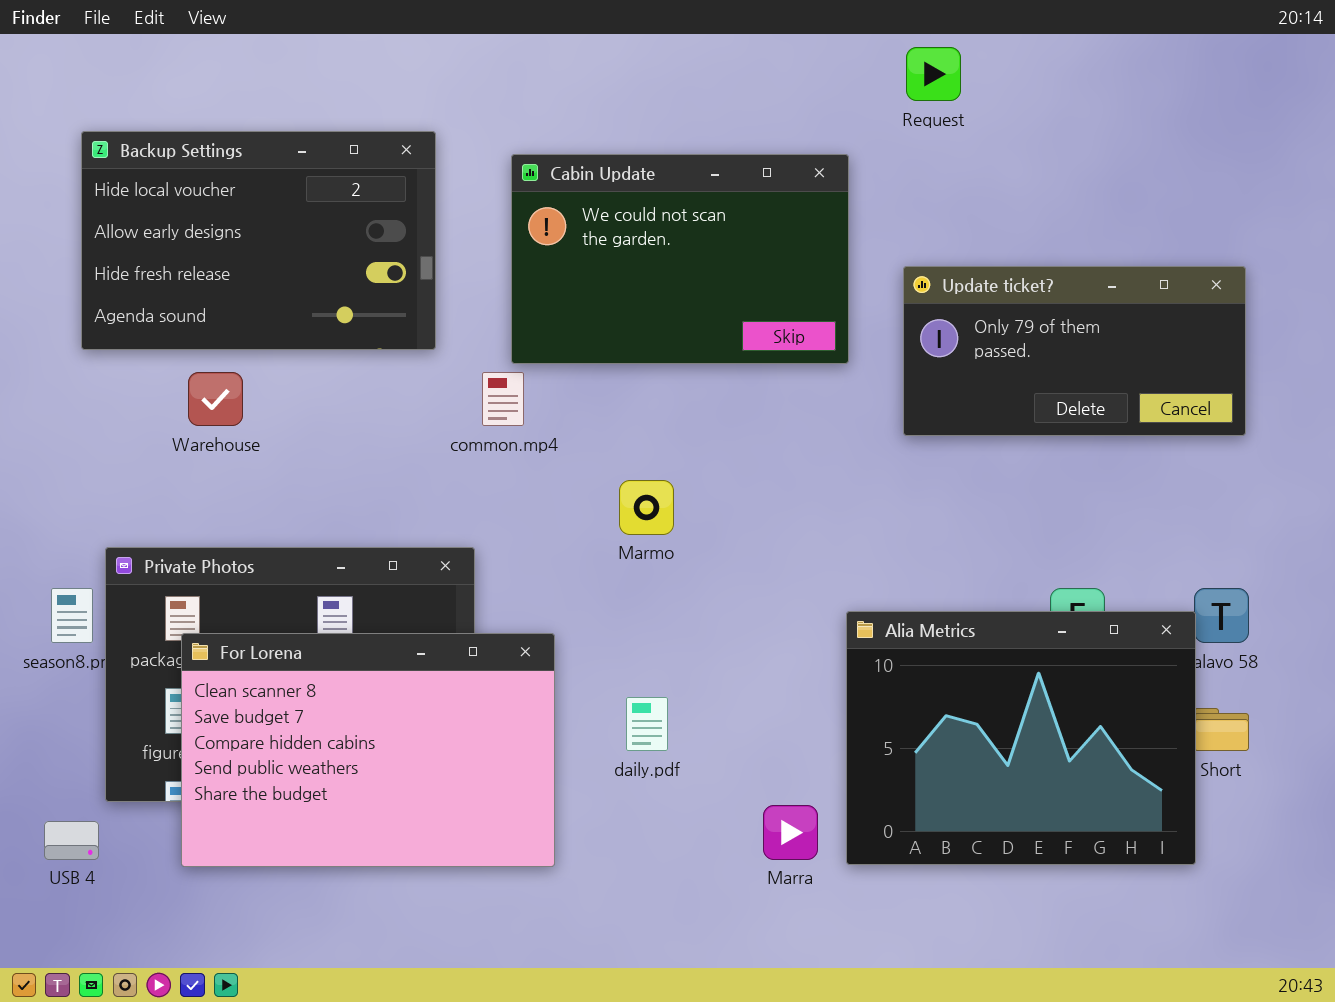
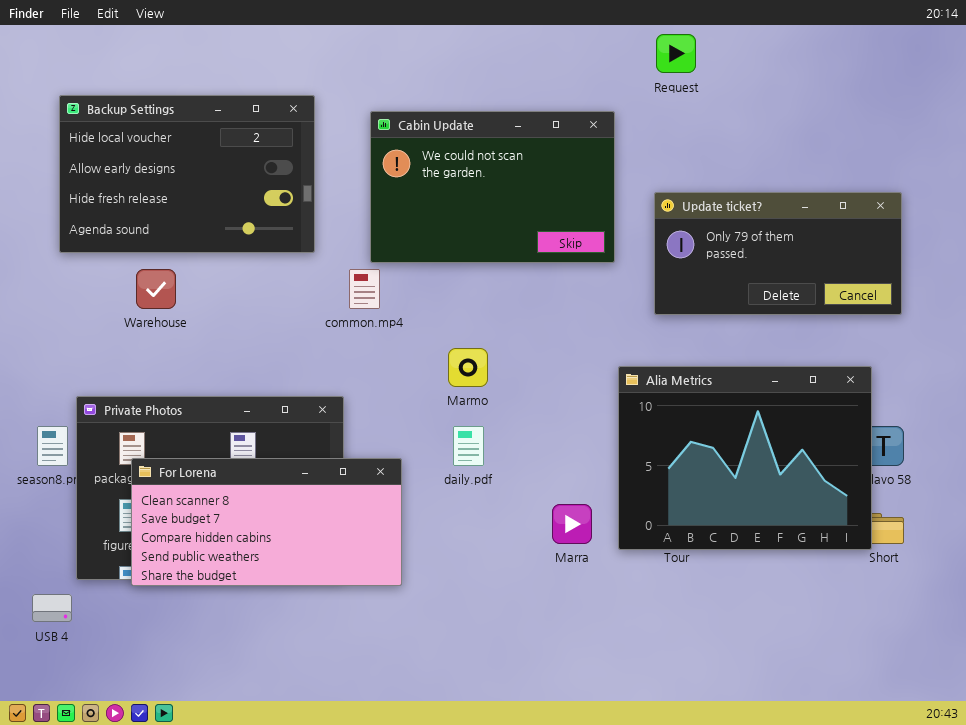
Alia Metrics: [846,611,1196,865] -> [618,366,872,550], moved
For Lorena: [181,633,555,867] -> [131,458,402,586], resized
daily.pdf: [626,697,668,751] -> [453,426,484,466], moved
Marra: [763,805,818,860] -> [552,504,592,544], moved

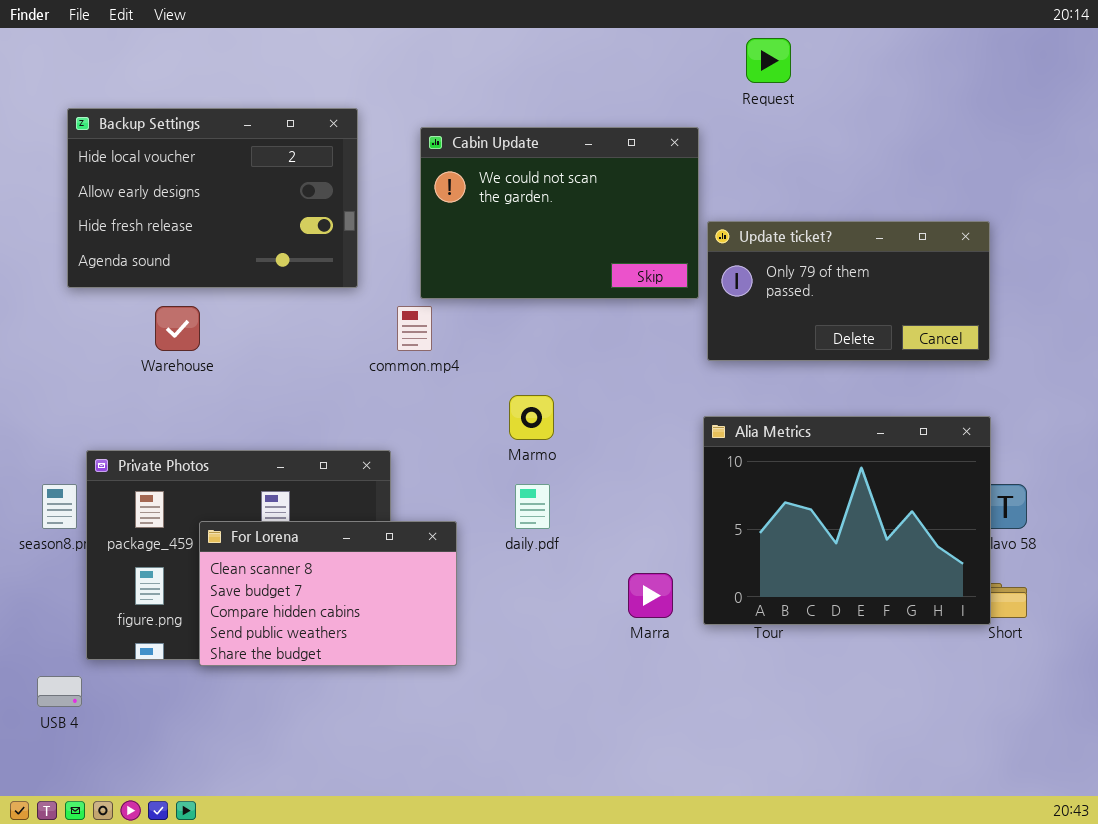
Update ticket?: [654,192,902,315] -> [707,221,990,361], moved
For Lorena: [131,458,402,586] -> [199,521,457,666], resized

